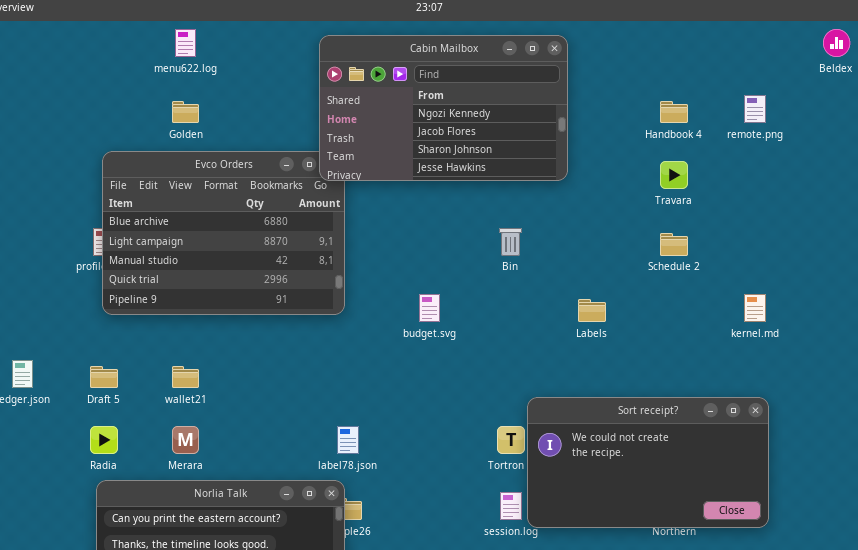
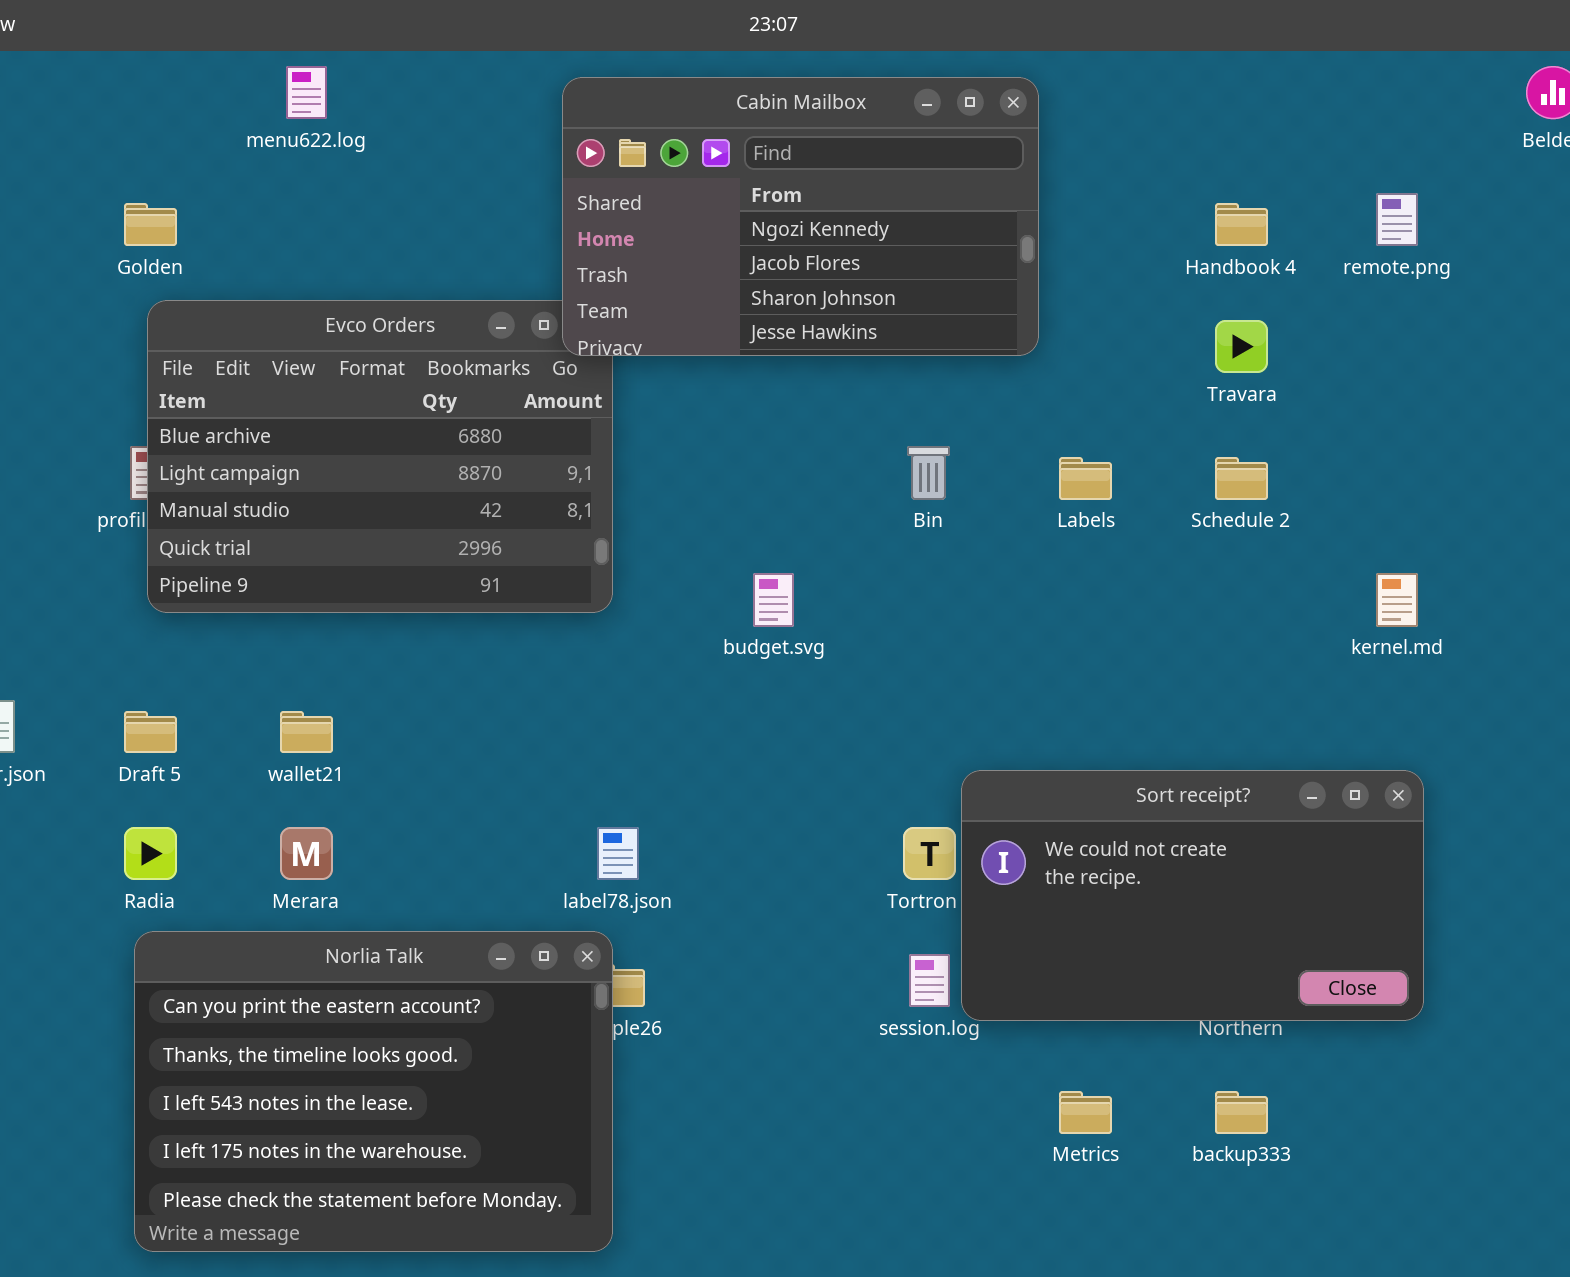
Golden: [172,101,199,123] -> [124,203,177,246], moved
Labels: [578,299,606,322] -> [1059,457,1112,500], moved

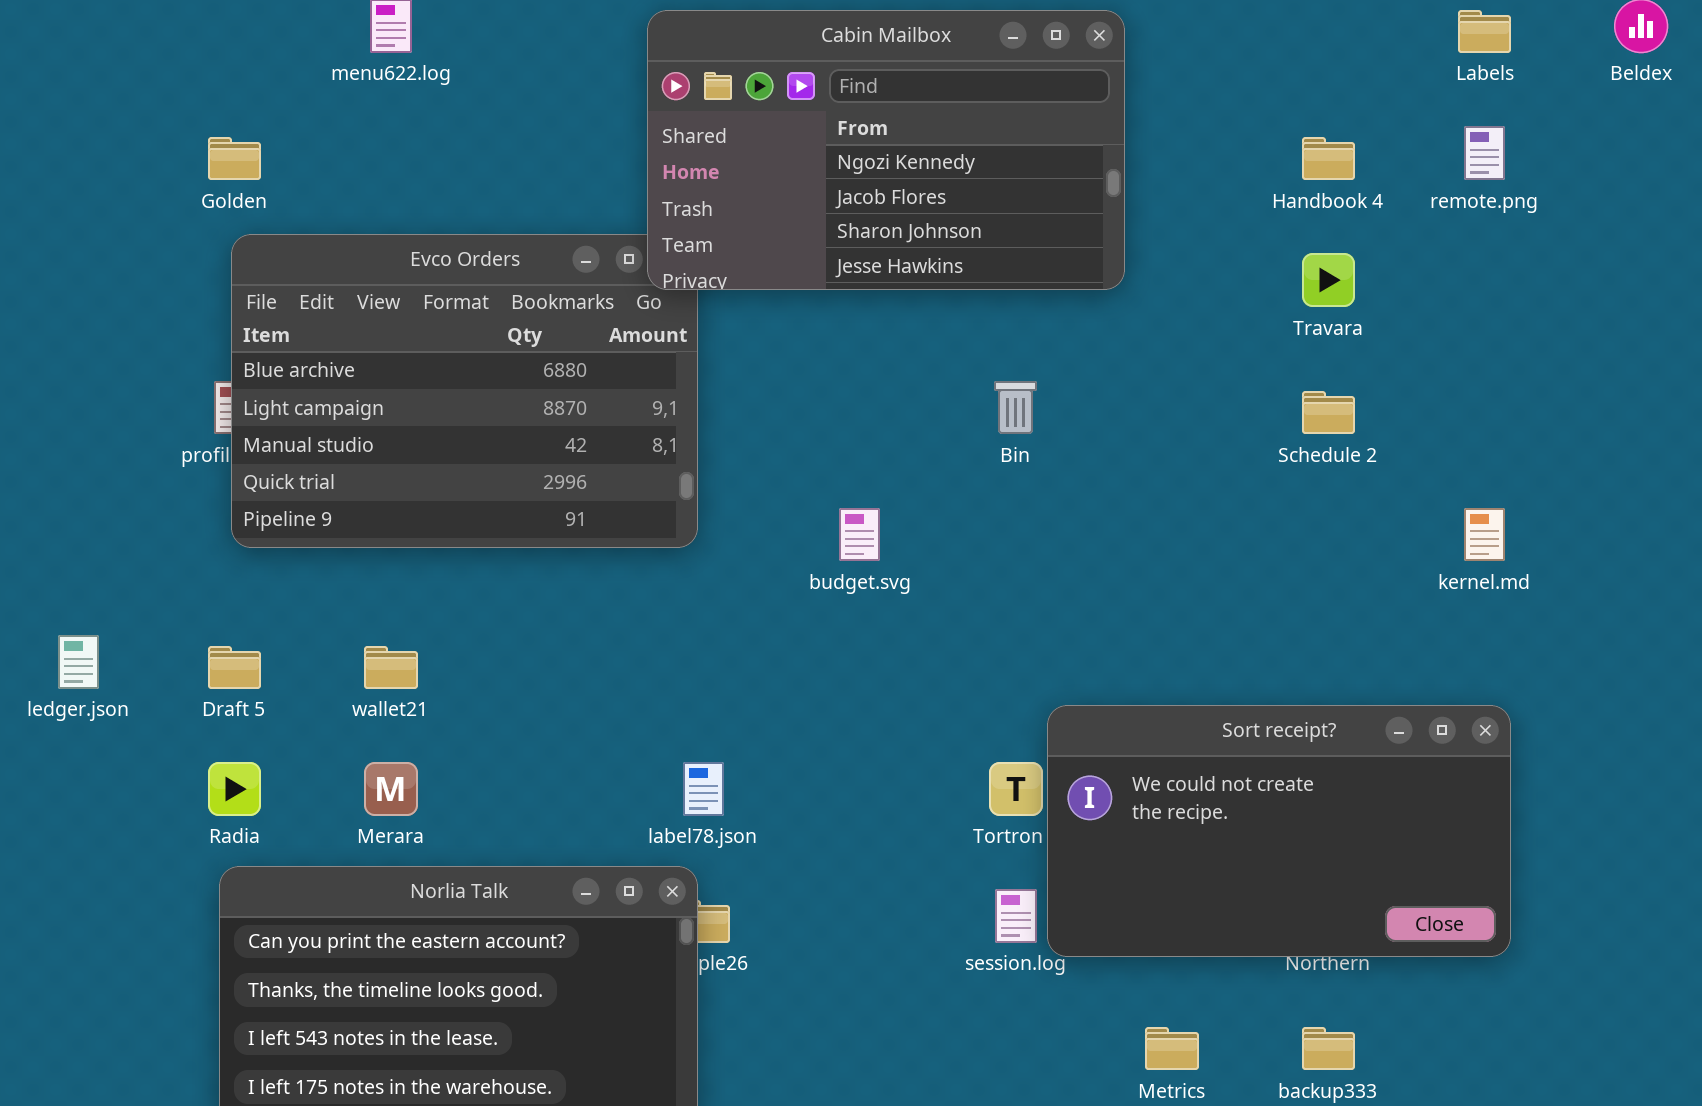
Labels: [1059,457,1112,500] -> [1458,10,1511,53], moved

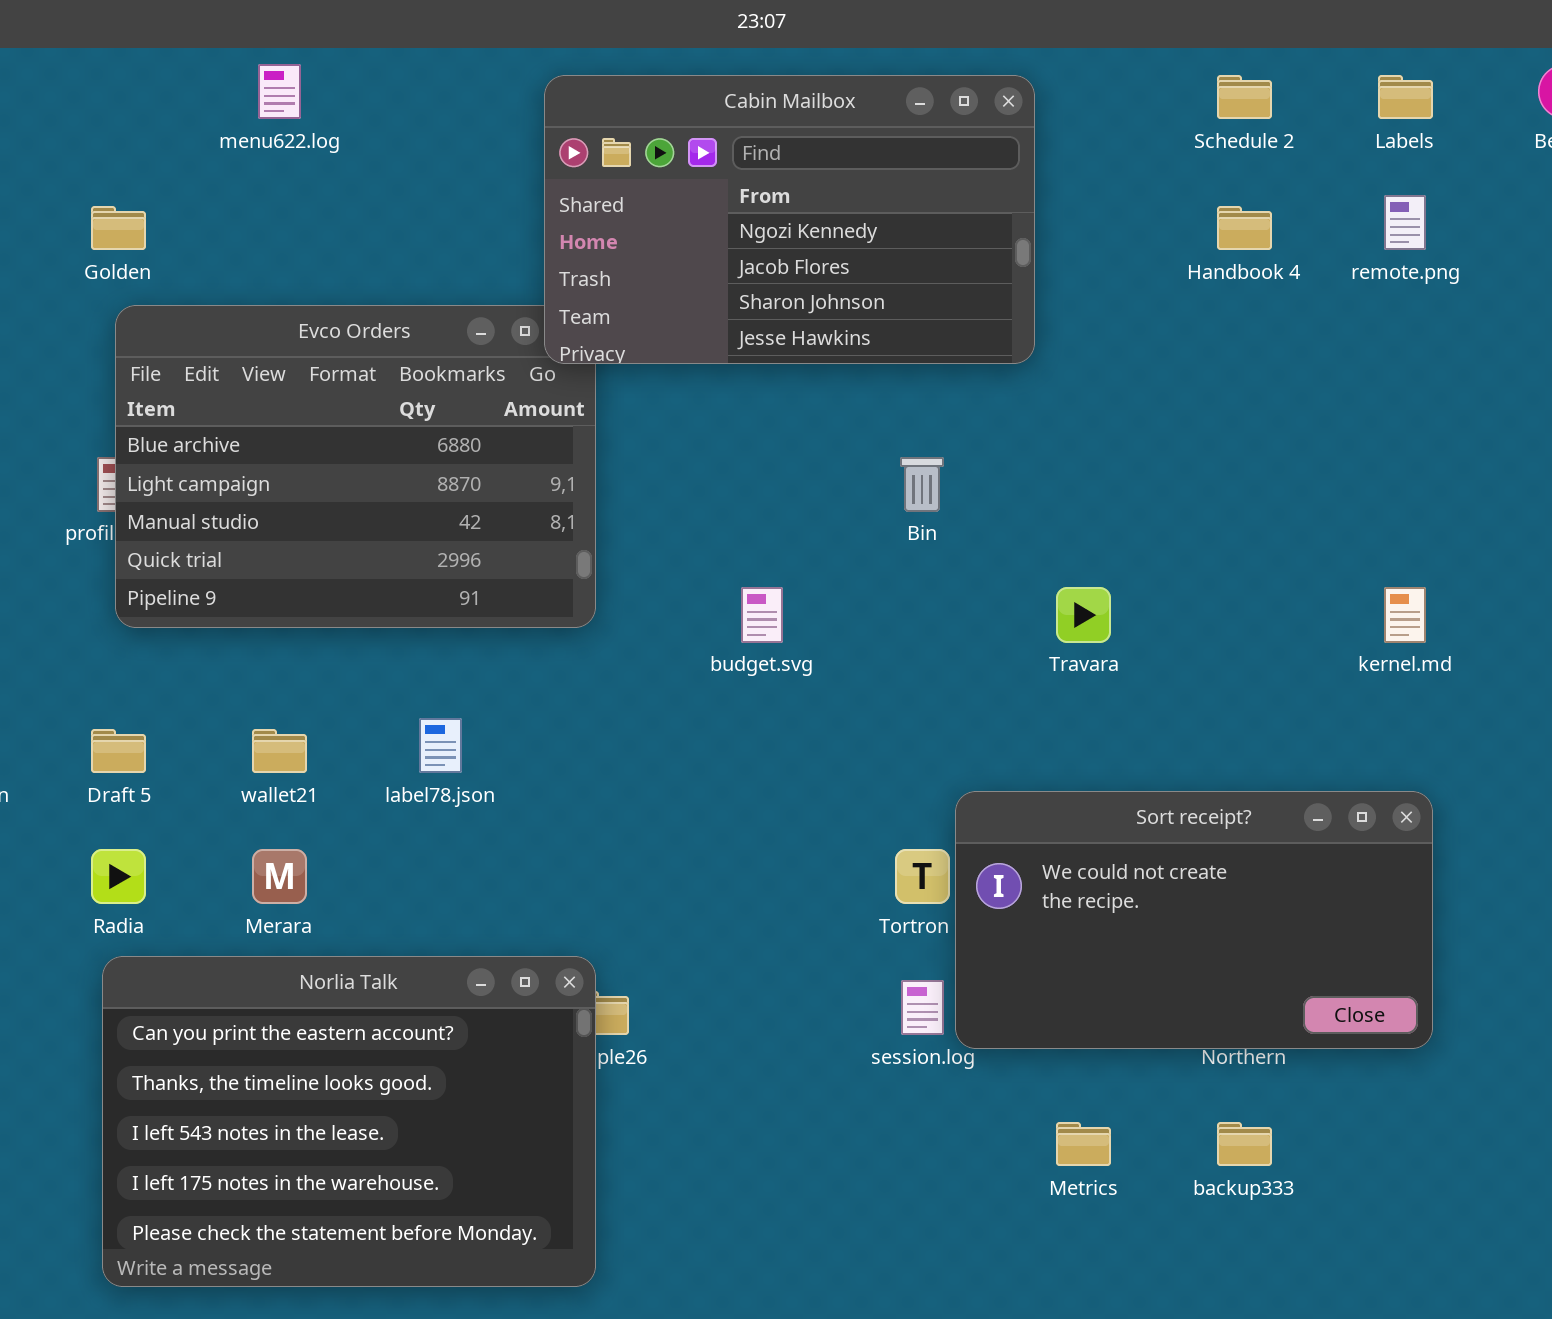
Travara: [1302,253,1355,307] -> [1056,587,1111,643], moved
Schedule 2: [1302,391,1355,434] -> [1217,75,1272,119], moved
label78.json: [683,762,724,816] -> [419,718,462,773], moved

